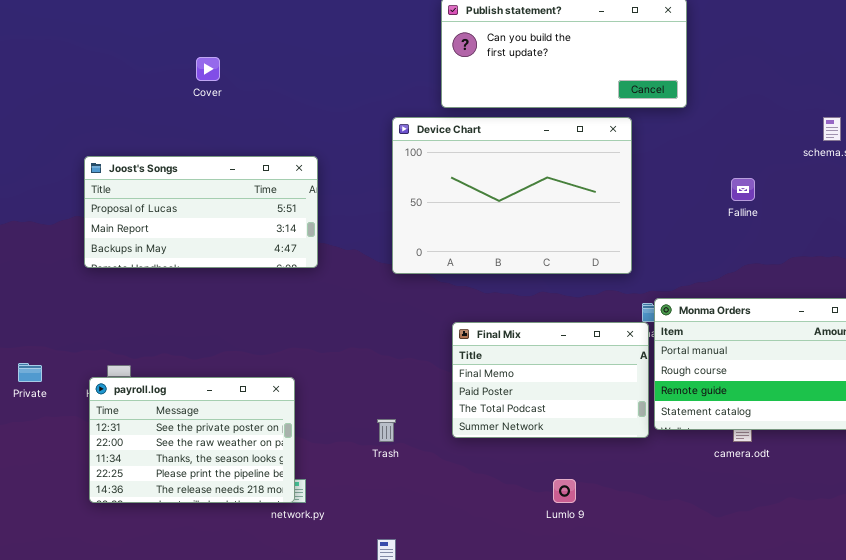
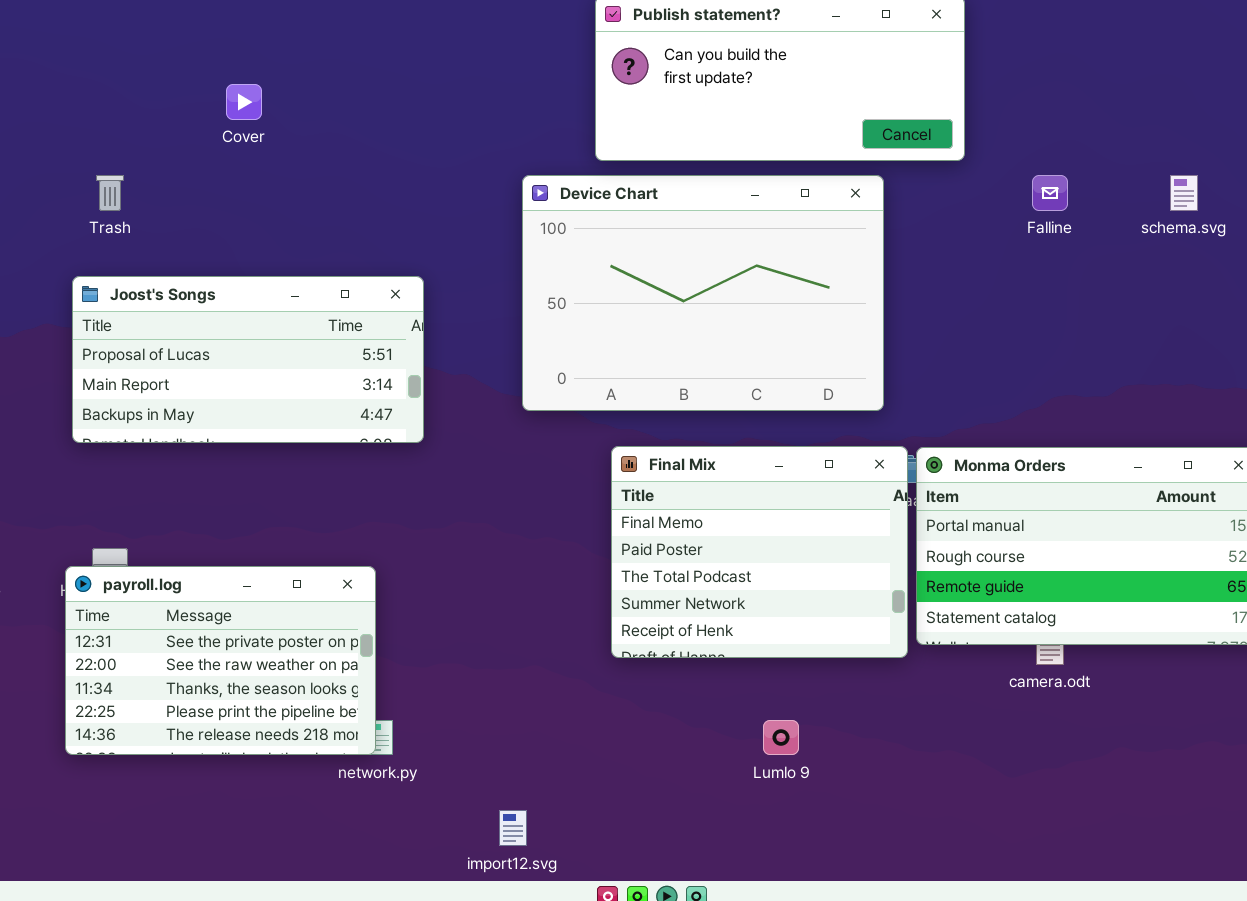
Joost's Songs: [84,156,318,268] -> [72,276,424,443], moved
Falline: [731,178,755,201] -> [1032,175,1068,211], moved
Final Mix: [452,322,649,438] -> [611,446,908,658], resized
Trash: [377,419,396,442] -> [96,175,124,211], moved

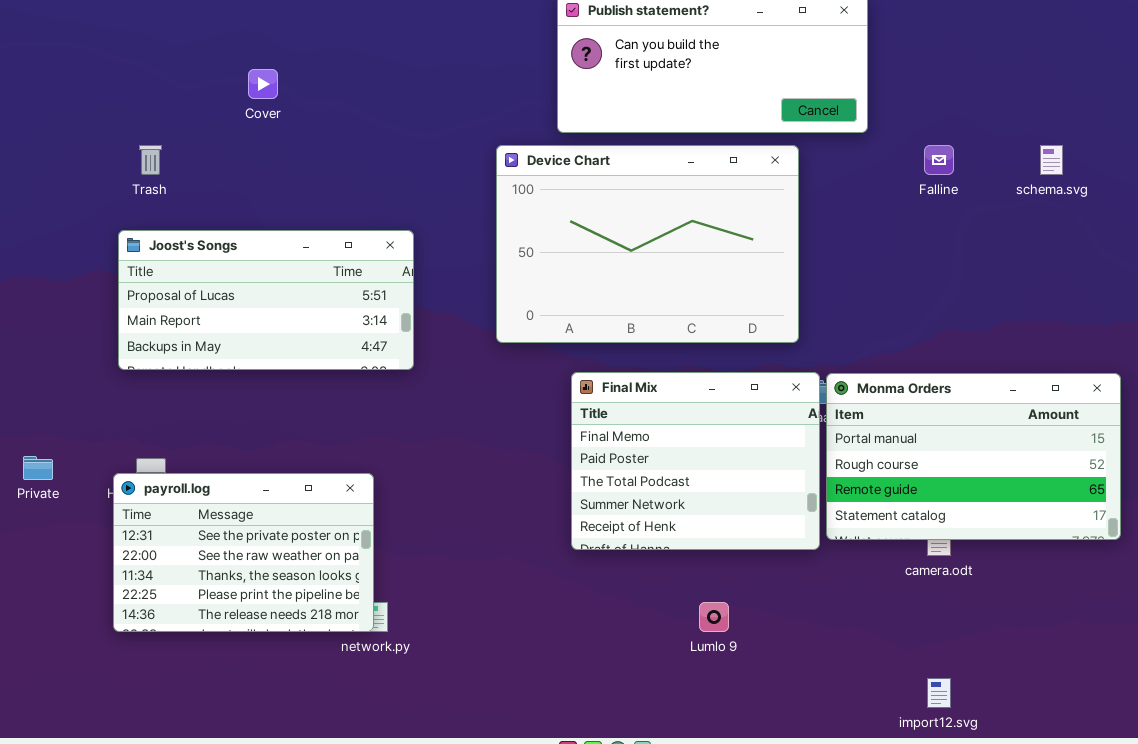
import12.svg: [499,810,527,846] -> [927,678,951,708], moved

